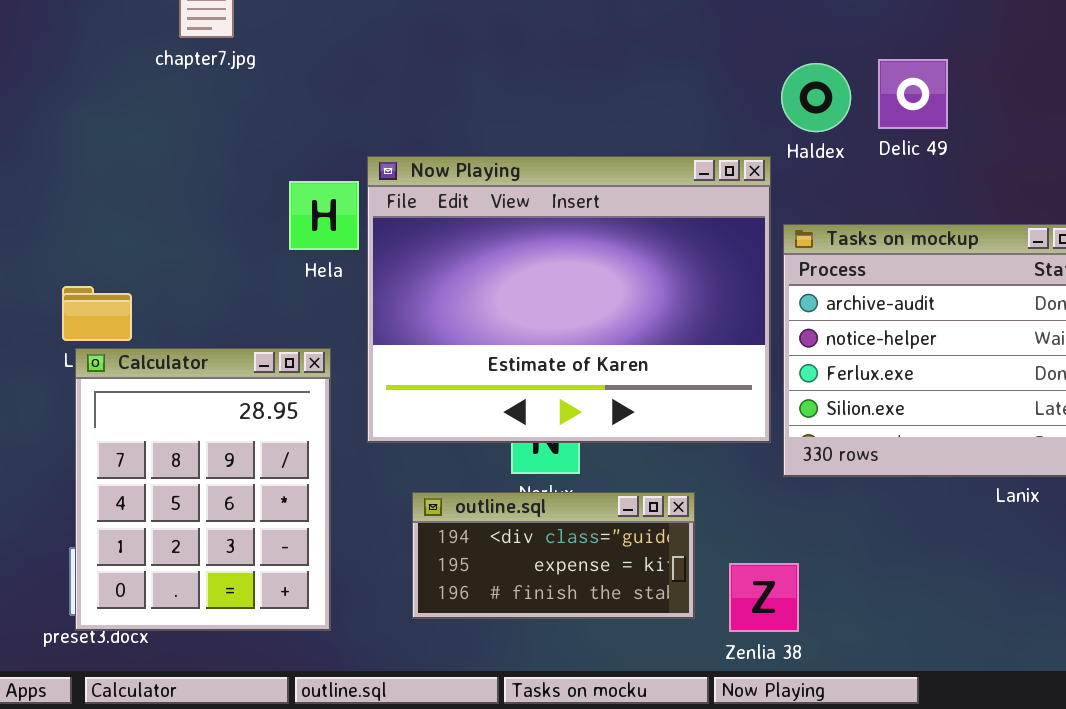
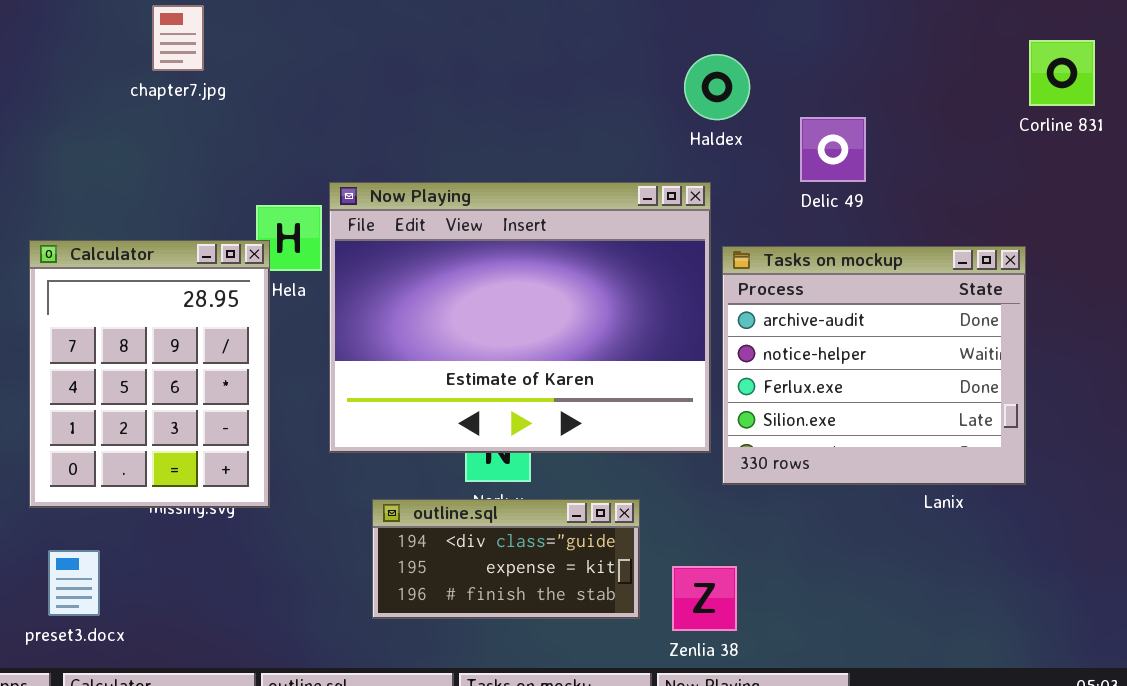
Delic 49: [878,59,948,129] -> [800,117,866,182], moved
Haldex: [781,63,851,132] -> [684,54,750,120], moved
Calculator: [75,348,331,631] -> [29,240,270,508], moved

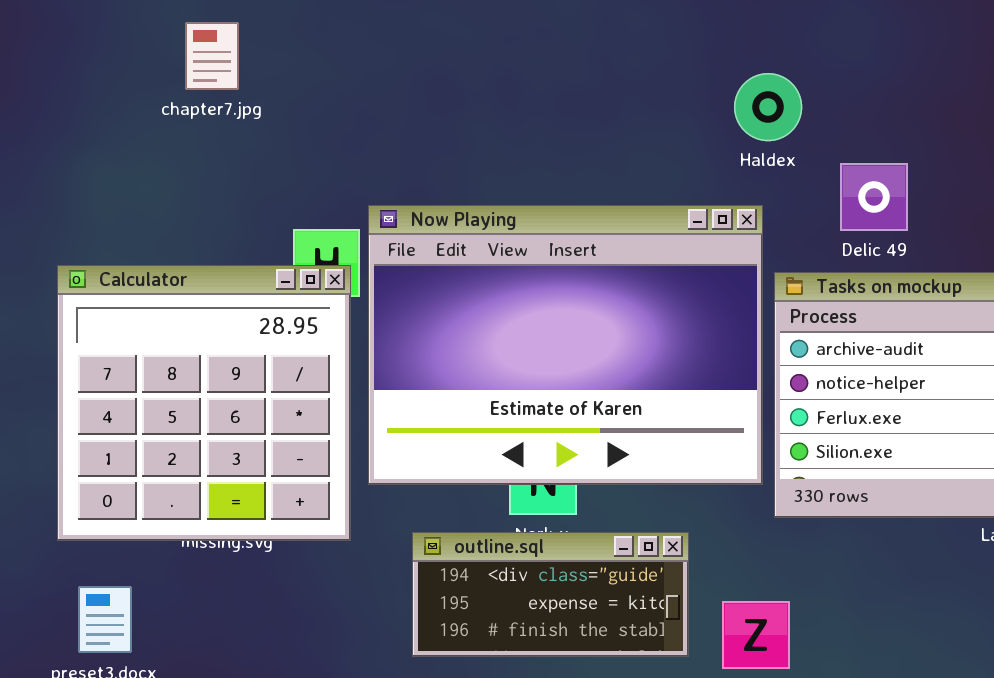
Delic 49: [800,117,866,182] -> [840,163,908,231], moved
Calculator: [29,240,270,508] -> [57,265,351,541], resized

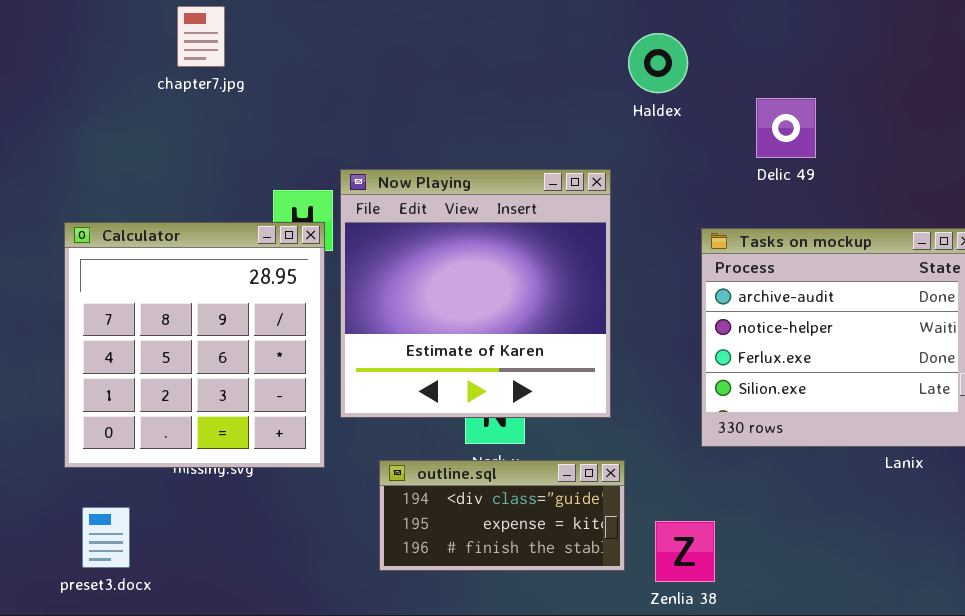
Haldex: [734,73,802,141] -> [628,33,688,93], moved
Delic 49: [840,163,908,231] -> [756,98,816,158], moved
Now Playing: [368,205,763,485] -> [340,169,611,418], resized

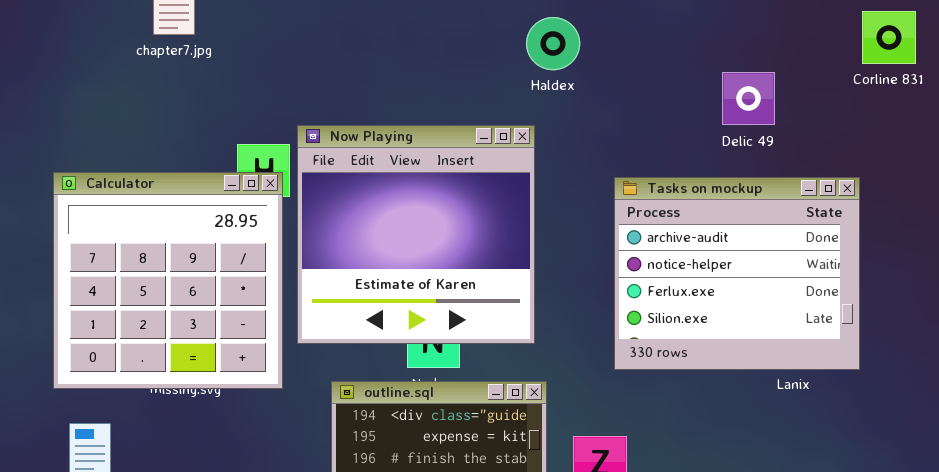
Haldex: [628,33,688,93] -> [526,17,580,70], moved
Delic 49: [756,98,816,158] -> [722,72,775,125], moved

